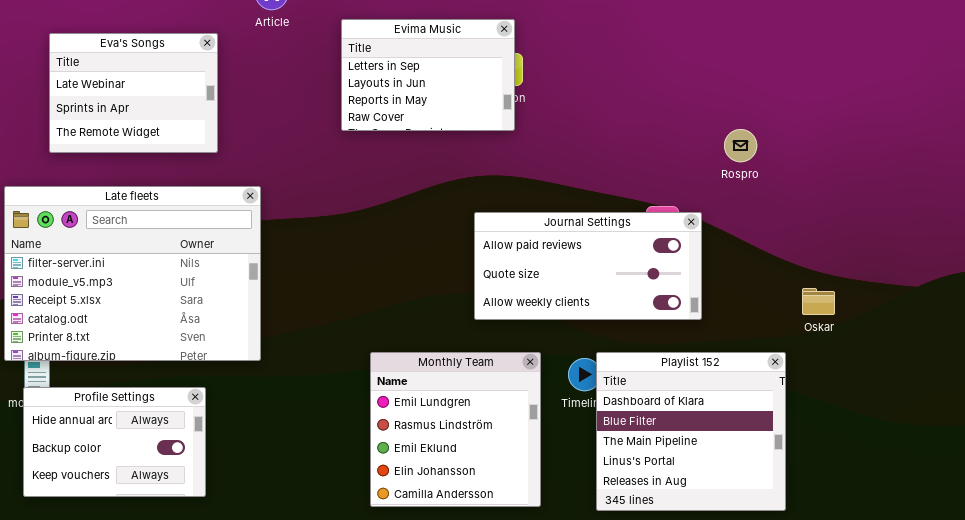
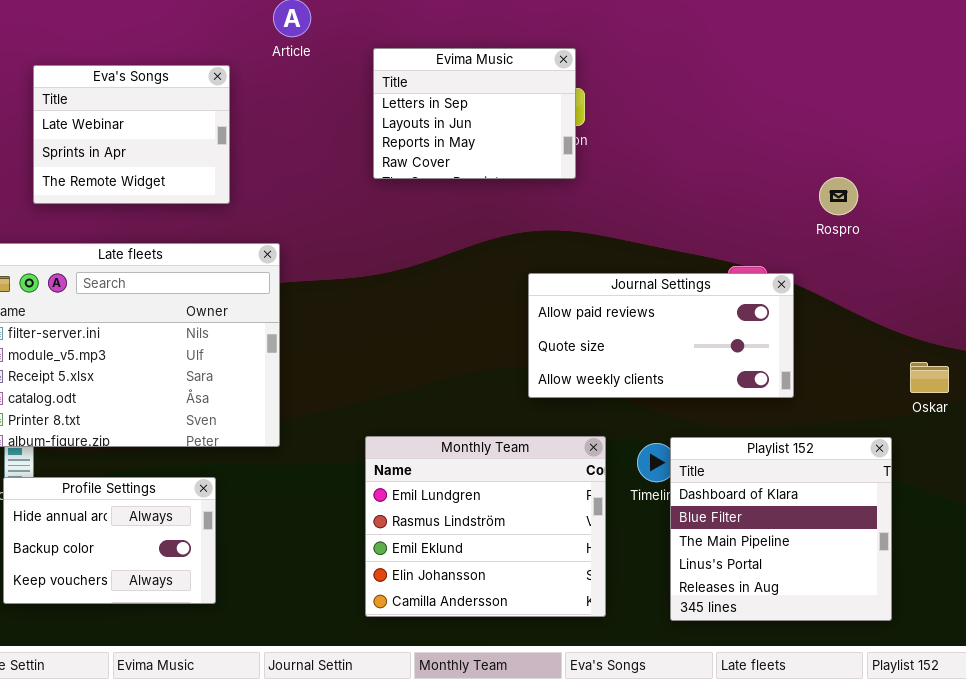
Monthly Team: [370,352,541,507] -> [365,436,606,617], resized

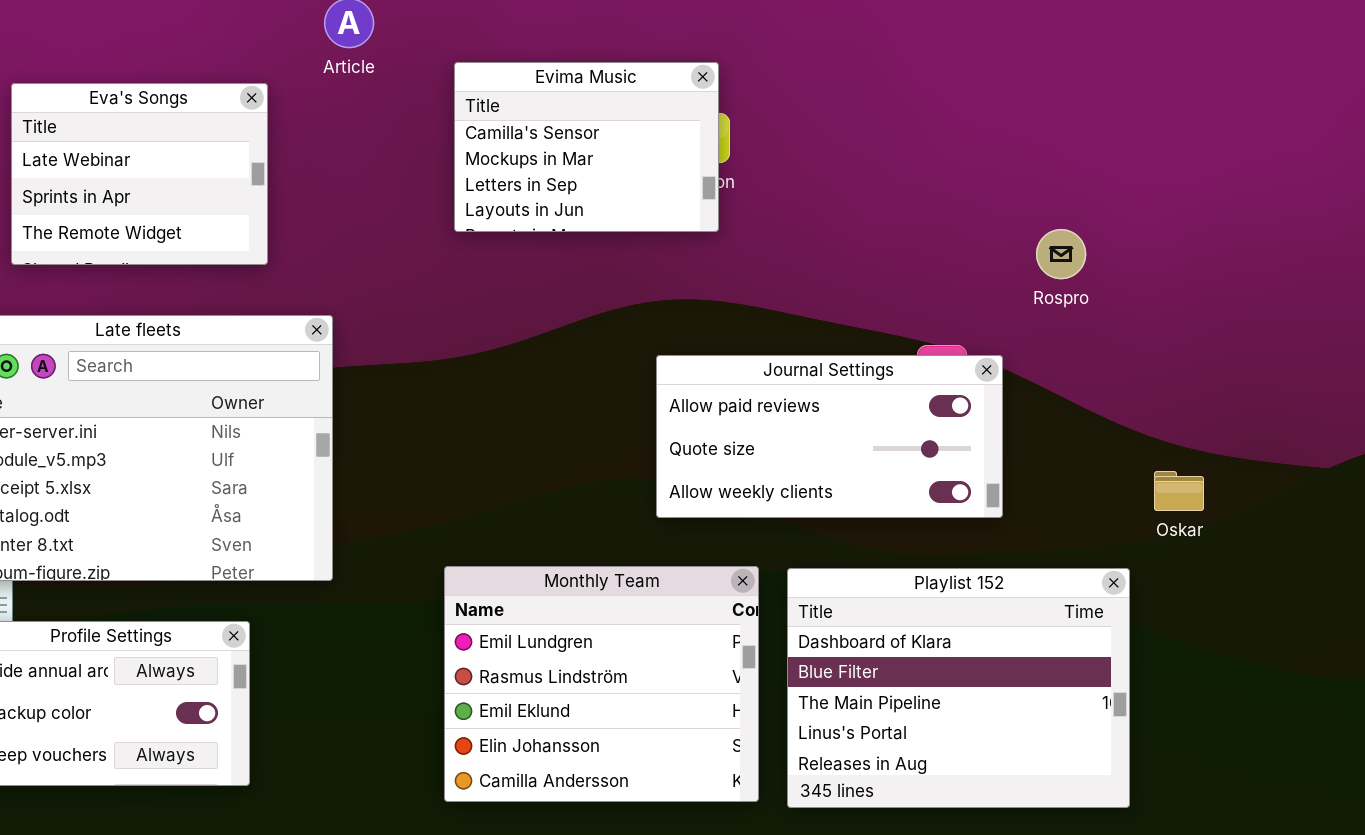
Evima Music: [373,48,576,179] -> [454,62,719,232], scrolled up 2 rows
Playlist 152: [670,437,892,621] -> [787,568,1130,808], resized

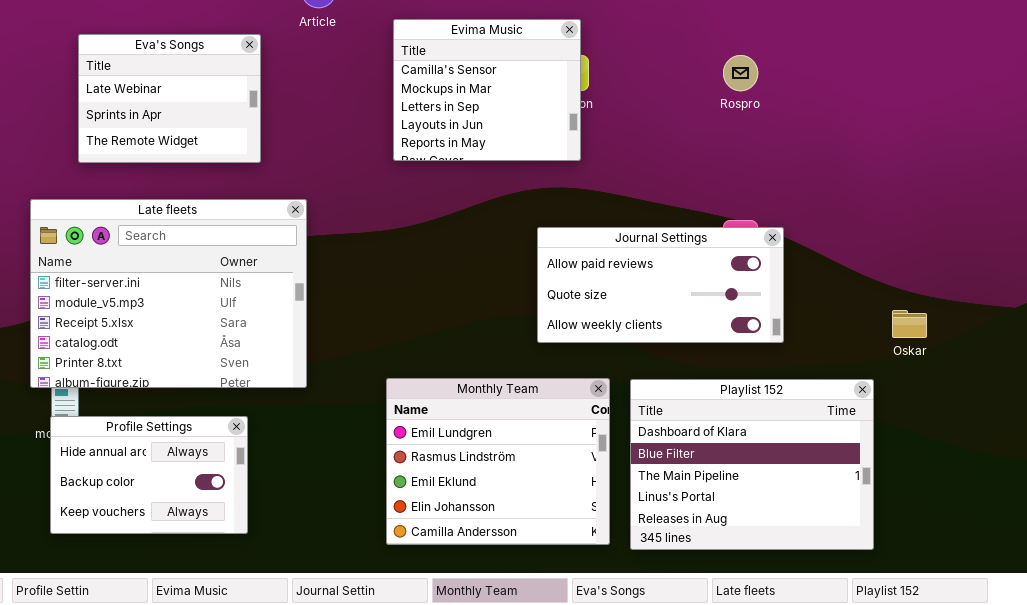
Evima Music: [454,62,719,232] -> [393,19,581,161], resized
Rospro: [1036,229,1086,279] -> [723,55,758,91], moved

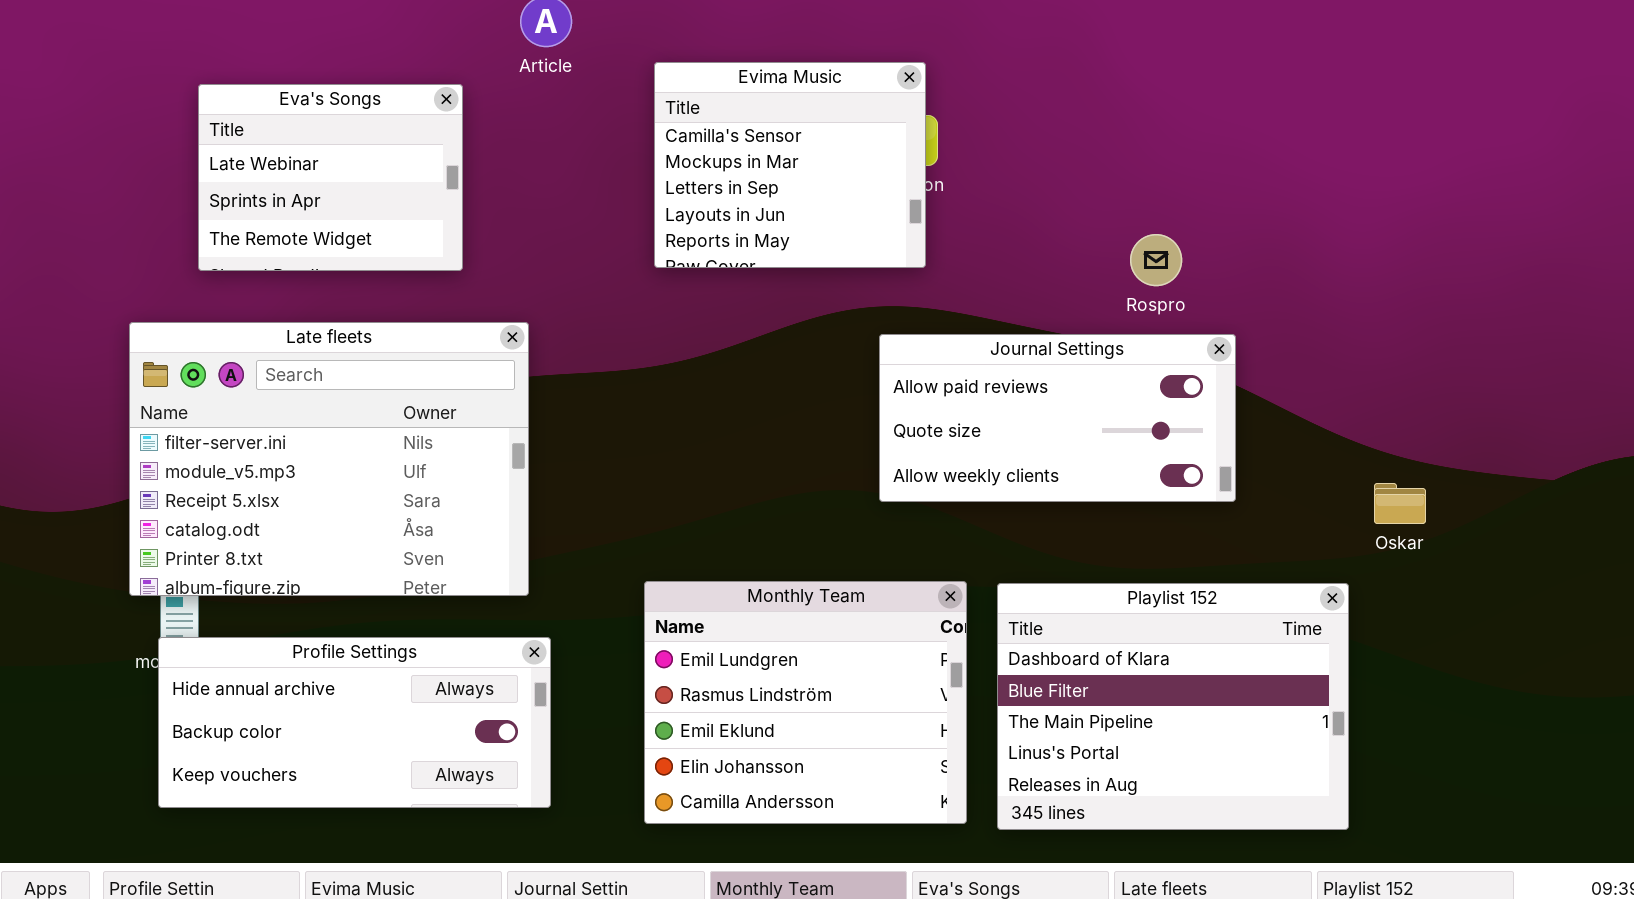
Rospro: [723,55,758,91] -> [1130,234,1182,286], moved
Journal Settings: [537,227,784,343] -> [879,334,1236,502], moved
Profile Settings: [50,416,248,534] -> [158,637,551,808], resized

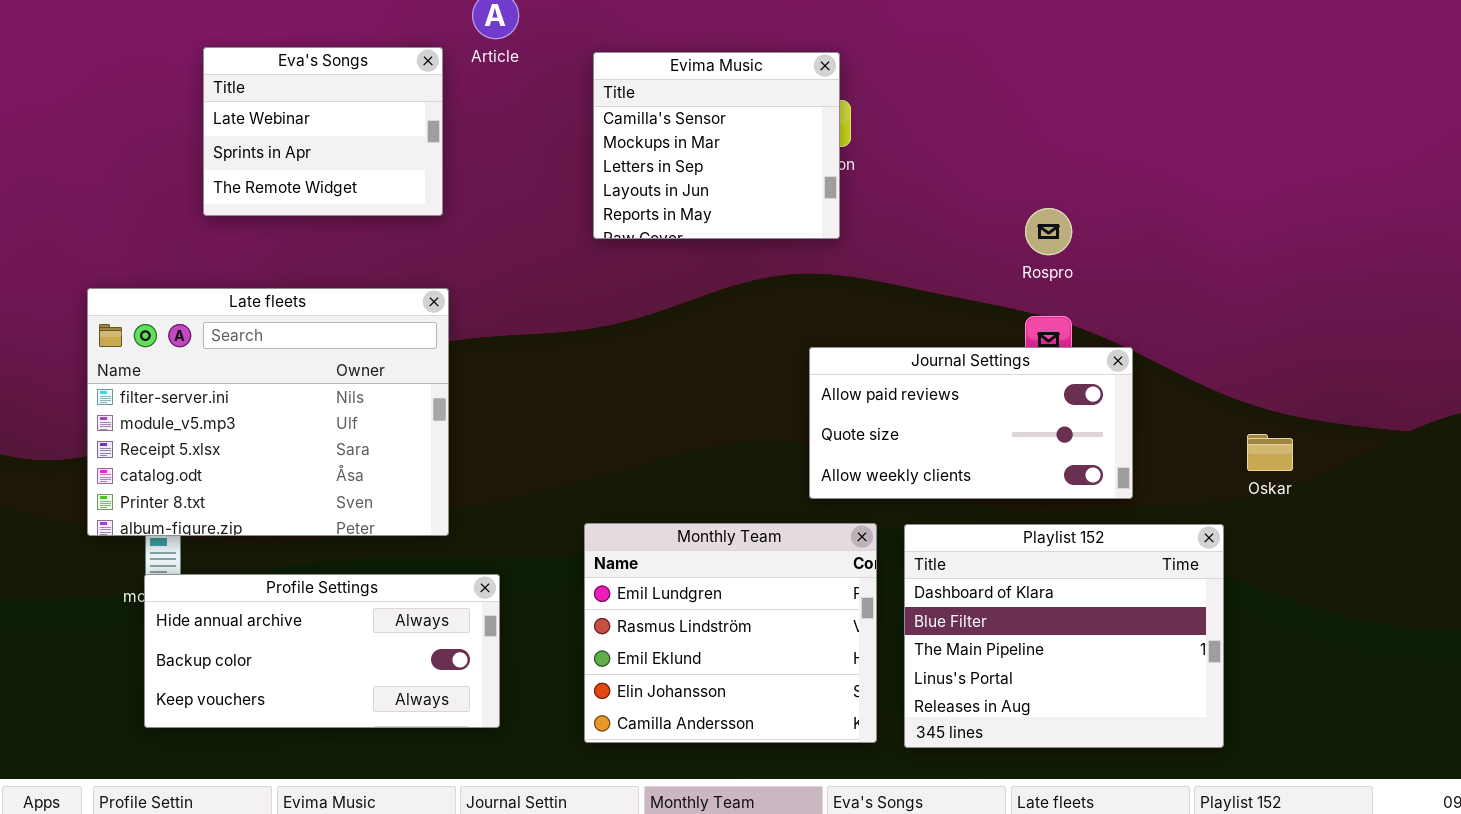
Eva's Songs: [198,84,463,271] -> [203,47,443,216], moved
Late fleets: [129,322,529,596] -> [87,288,449,536], moved
Journal Settings: [879,334,1236,502] -> [809,347,1133,499], moved

